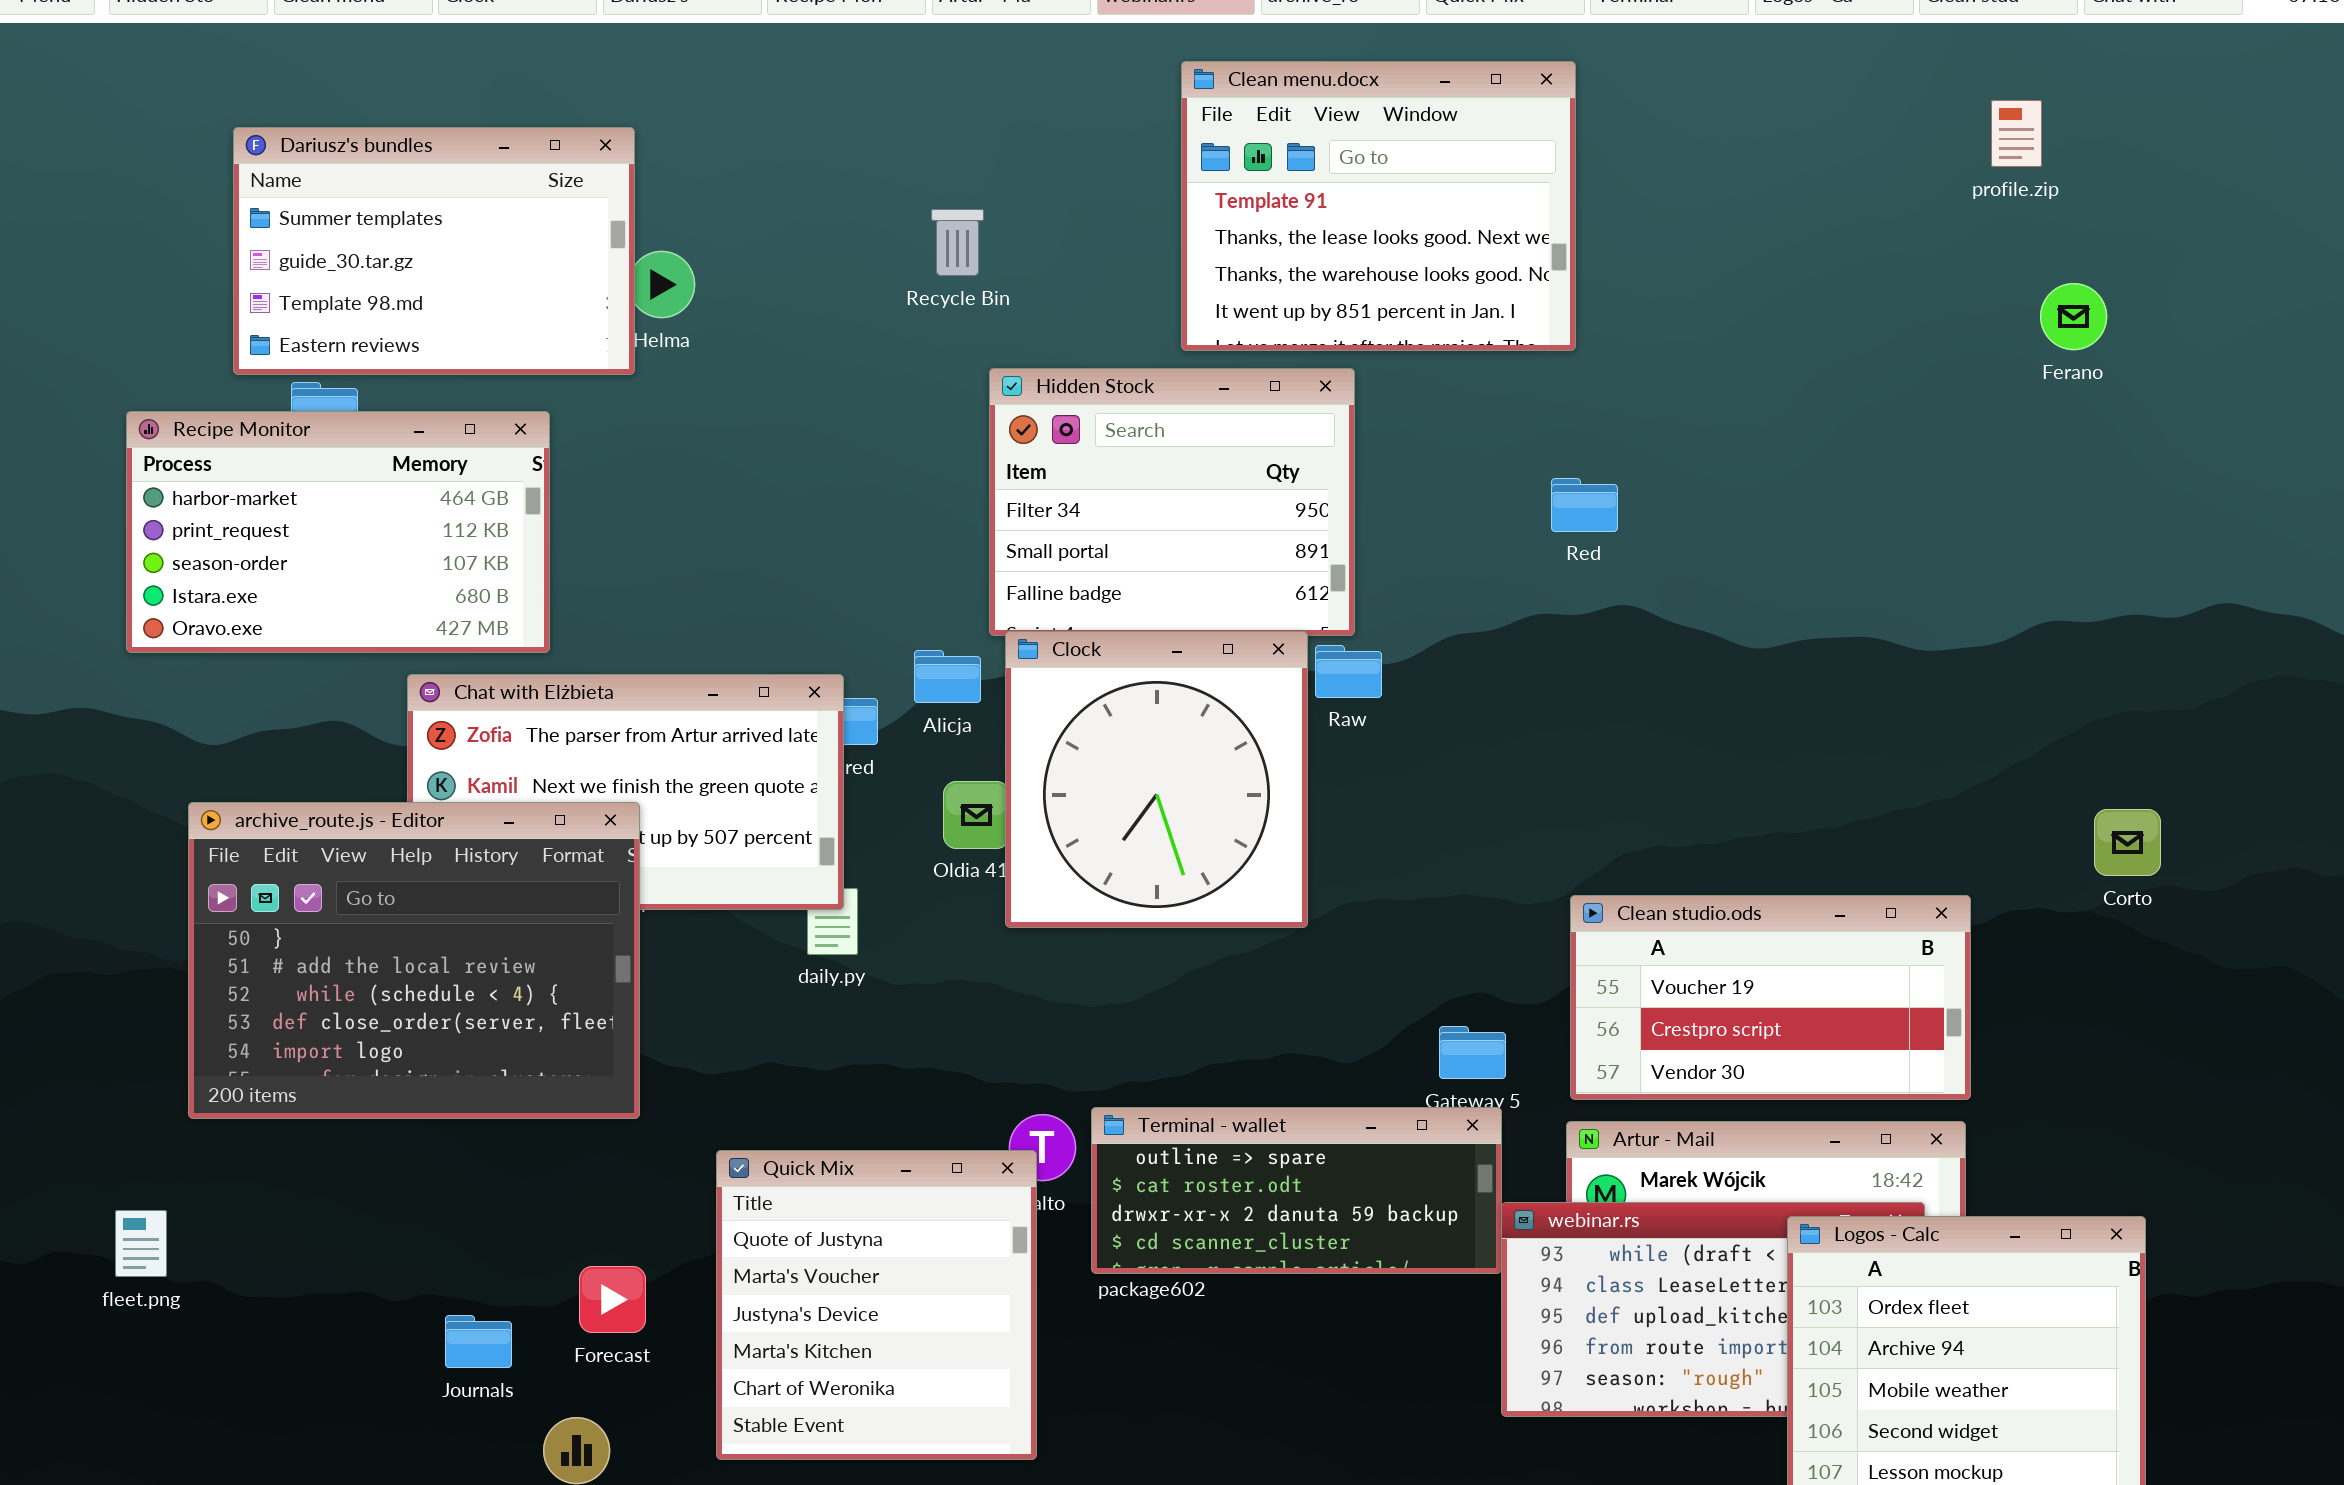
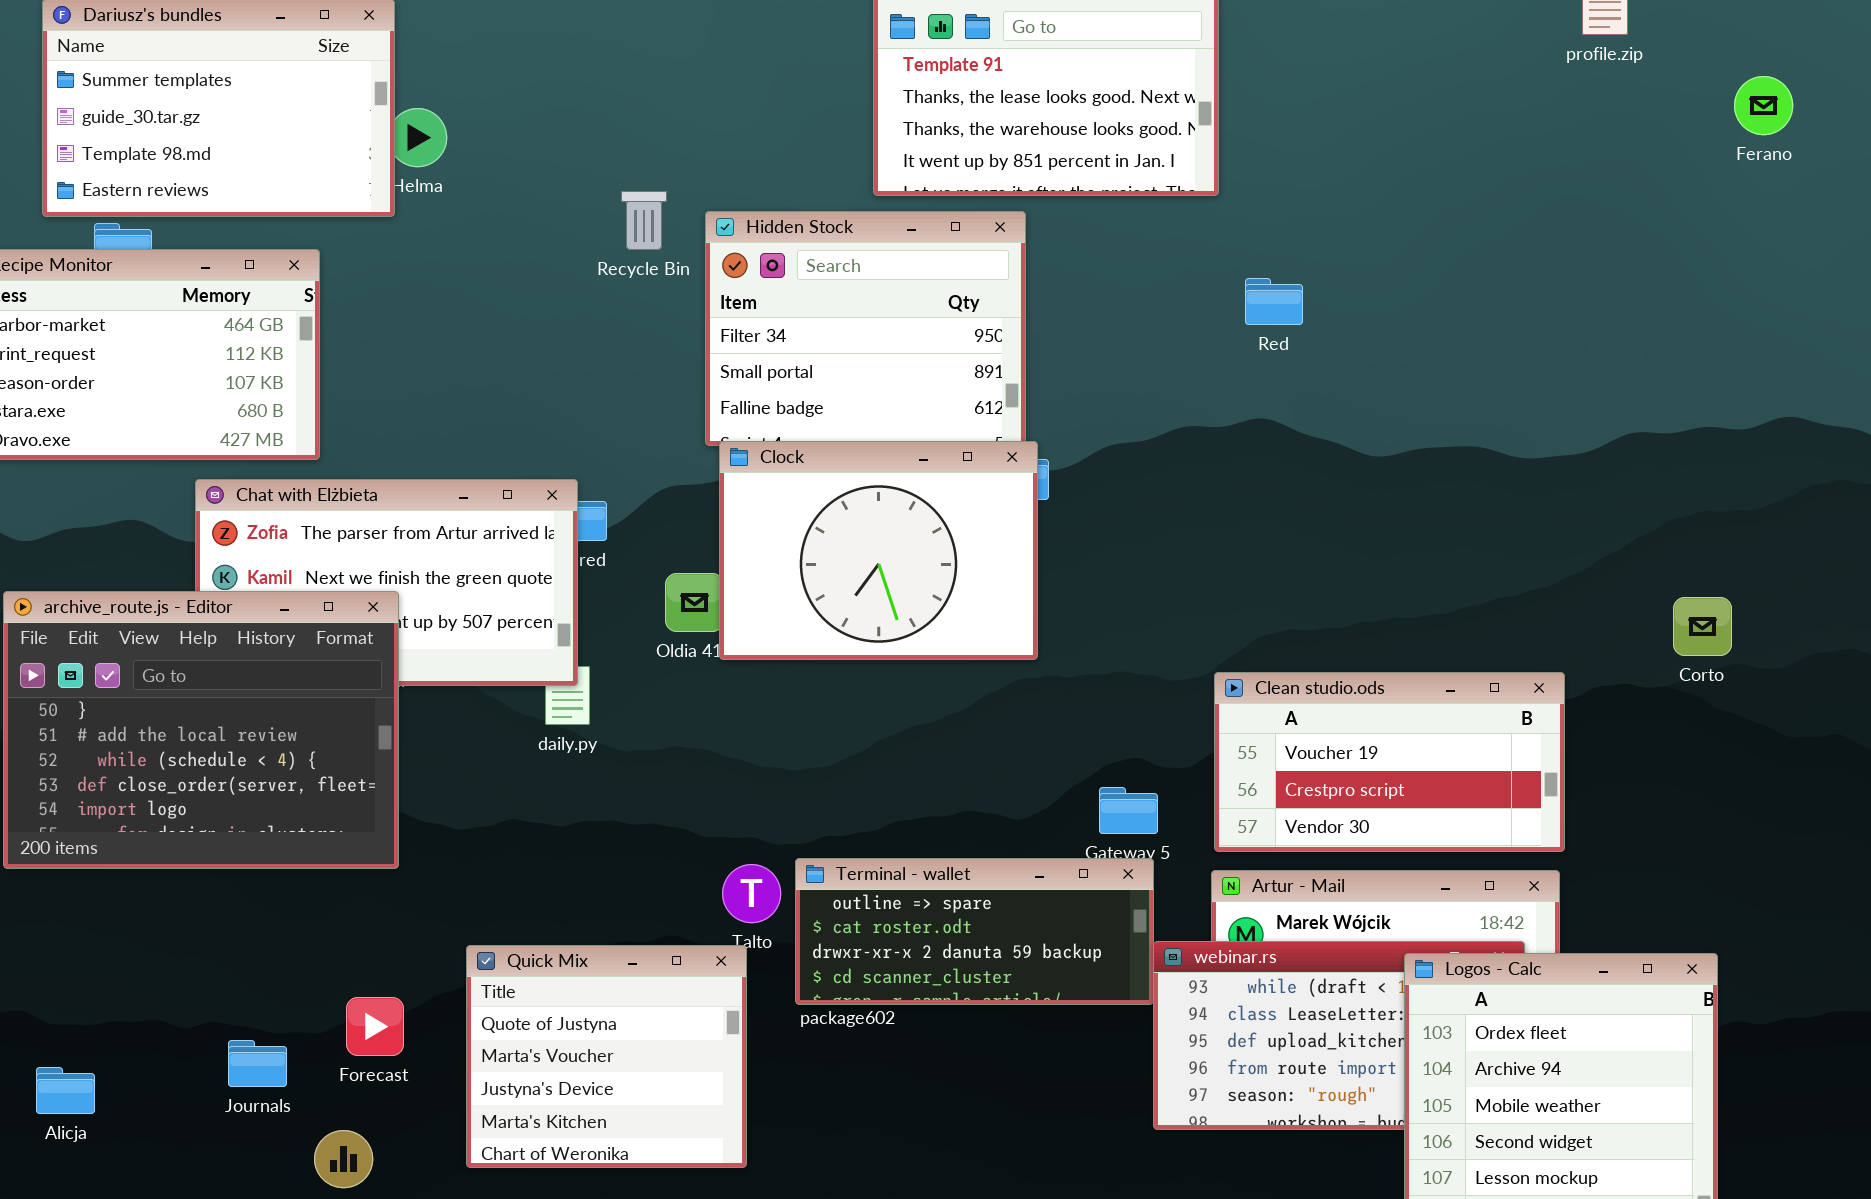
Recycle Bin: [931,209,984,276] -> [621,191,667,250], moved
Ferano: [2040,283,2107,350] -> [1734,76,1793,135], moved
Red: [1551,478,1618,532] -> [1245,278,1303,325], moved
Clock: [1005,631,1308,928] -> [719,441,1038,660], resized
Alicja: [914,650,981,703] -> [36,1067,95,1114], moved
Quick Mix: [716,1150,1037,1460] -> [466,945,747,1168], resized

